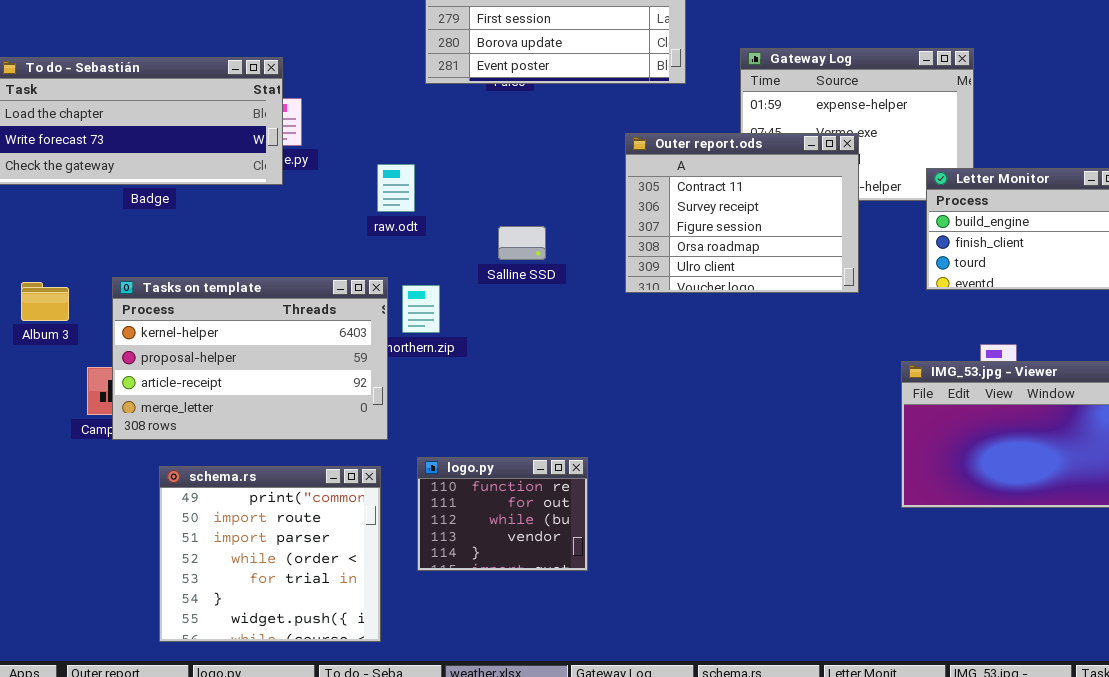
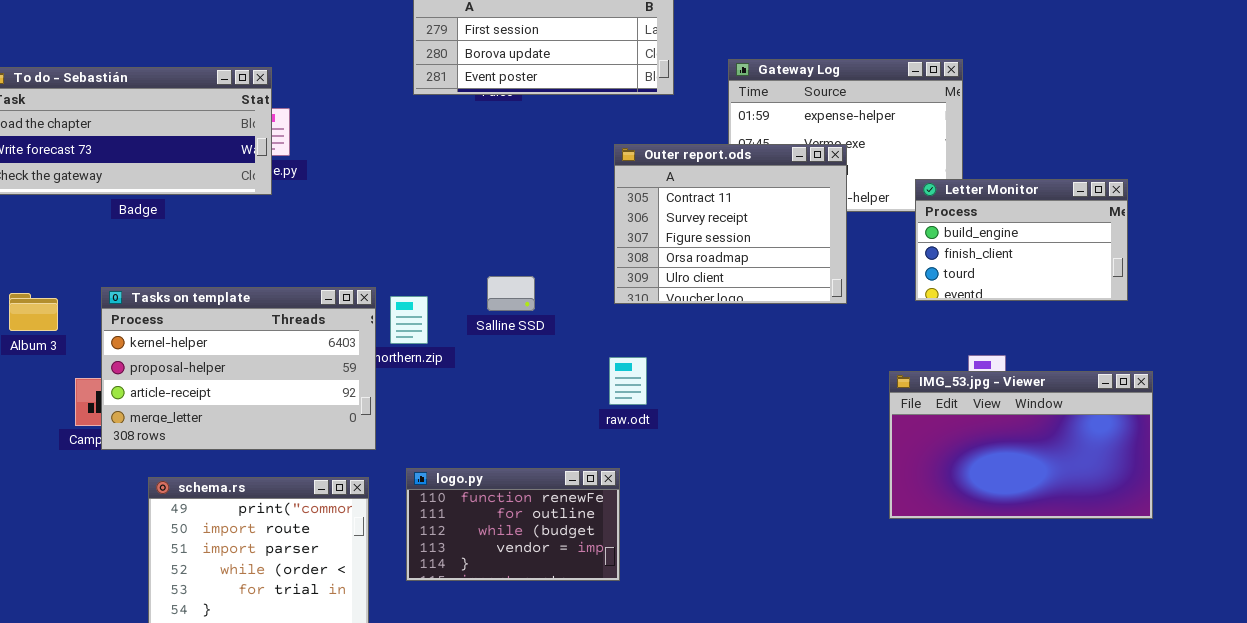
raw.odt: [377,164,415,212] -> [609,357,647,405], moved
Salline SSD: [498,226,546,260] -> [487,276,535,311], moved
logo.py: [417,457,588,571] -> [406,468,620,581], resized

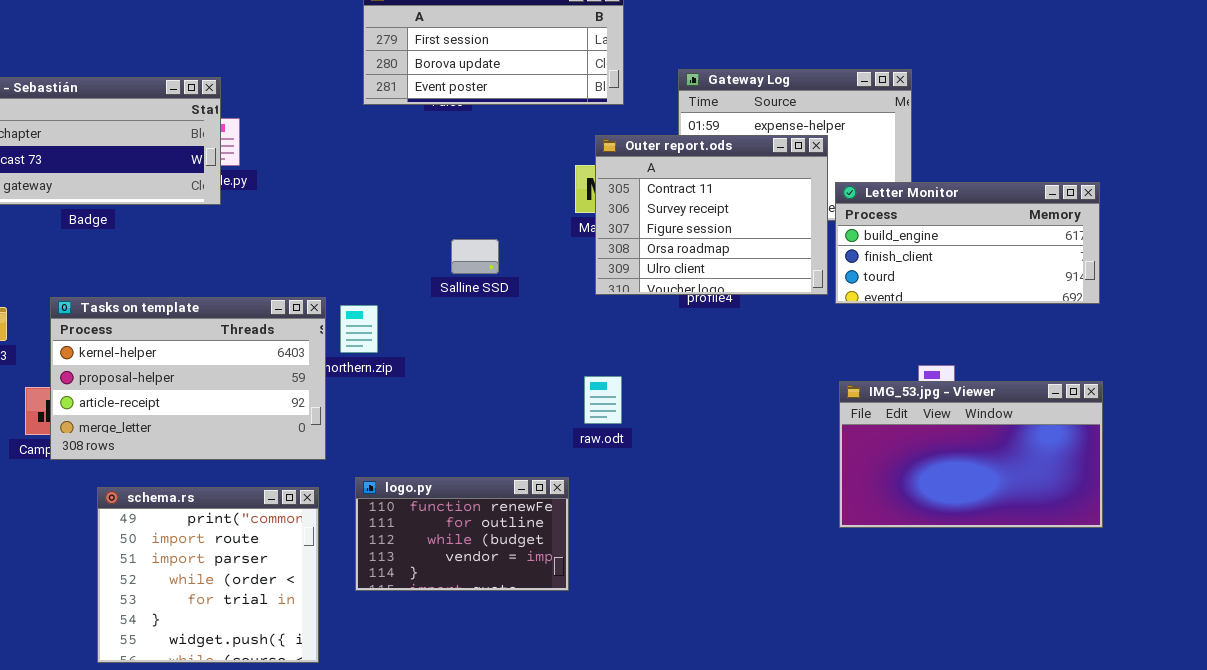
Outer report.ods: [614,144,847,304] -> [595,135,828,295], moved
Letter Monitor: [915,179,1128,301] -> [835,182,1100,304], moved, resized
Salline SSD: [487,276,535,311] -> [451,239,499,274], moved
raw.odt: [609,357,647,405] -> [584,376,622,424], moved

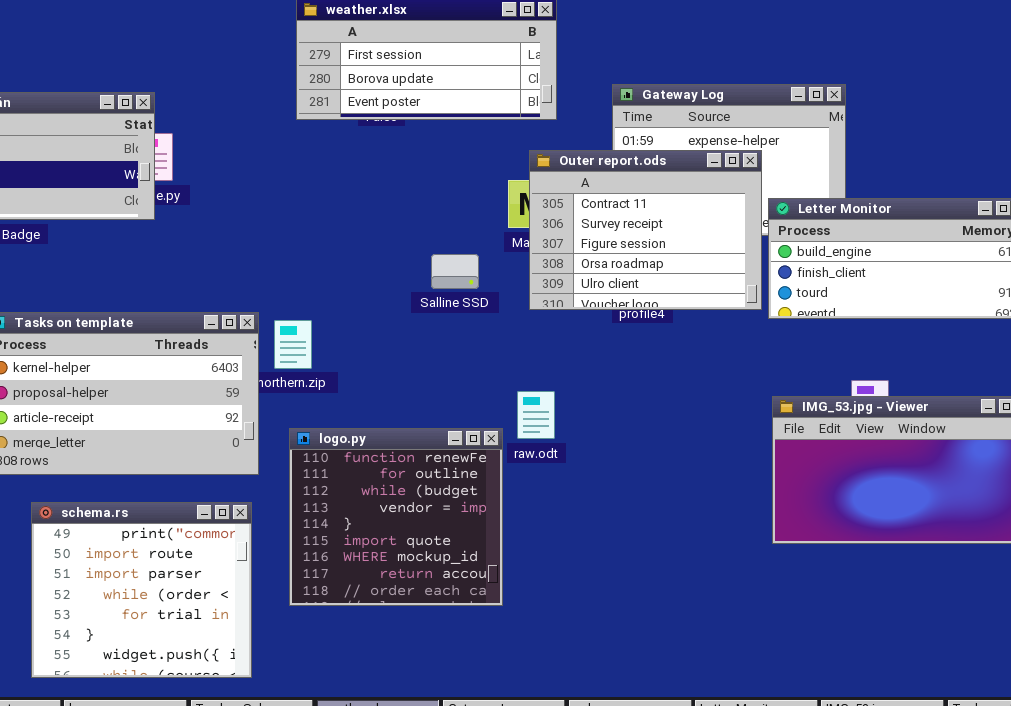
Salline SSD: [451,239,499,274] -> [431,254,479,289], moved
logo.py: [355,477,569,591] -> [289,428,503,606], resized

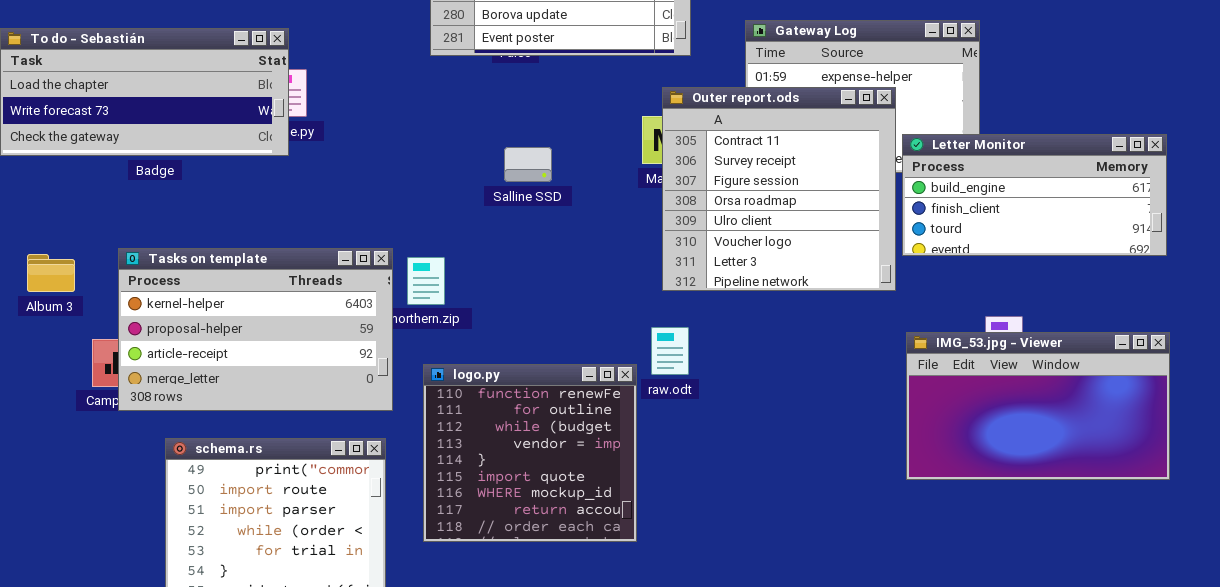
Outer report.ods: [529,150,762,310] -> [662,87,896,291], resized
Salline SSD: [431,254,479,289] -> [504,147,552,182], moved

